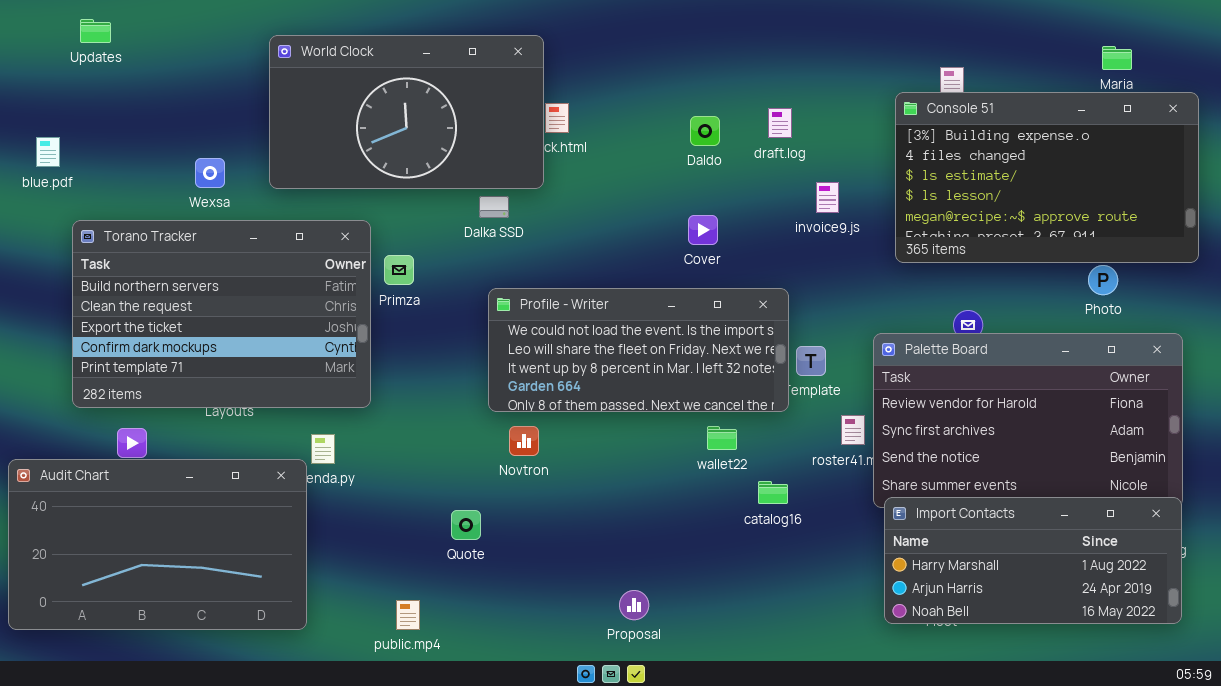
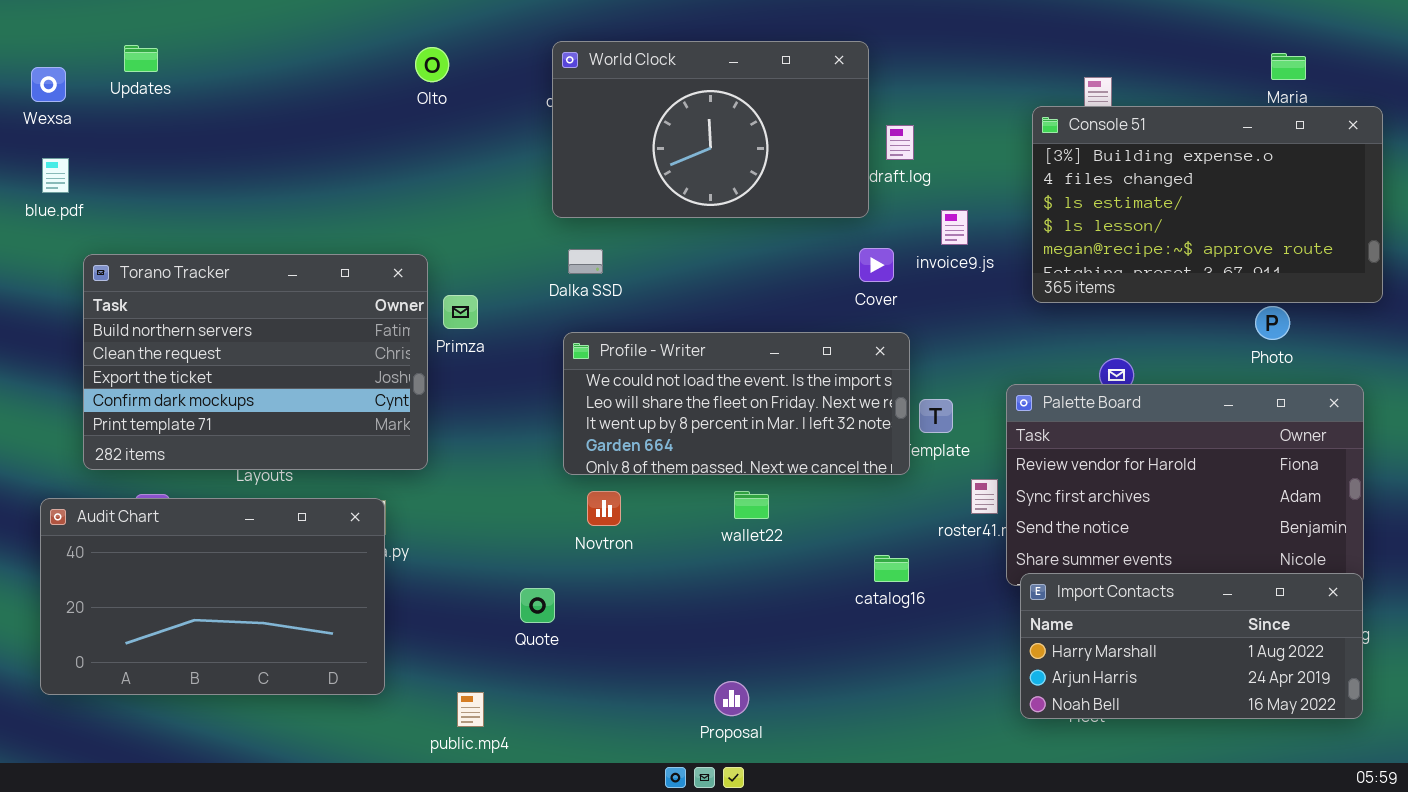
Updates: [80,19,111,43] -> [124,45,158,72], moved
World Clock: [269,35,544,189] -> [552,41,869,218], moved
Wexsa: [195,158,225,188] -> [31,67,66,102], moved
Dalka SSD: [479,196,509,218] -> [568,249,603,274], moved
Cover: [688,215,718,245] -> [859,248,894,282], moved
wallet22: [707,426,737,450] -> [734,491,769,519], moved
Audit Chart: [8,459,307,630] -> [40,498,385,695], moved

